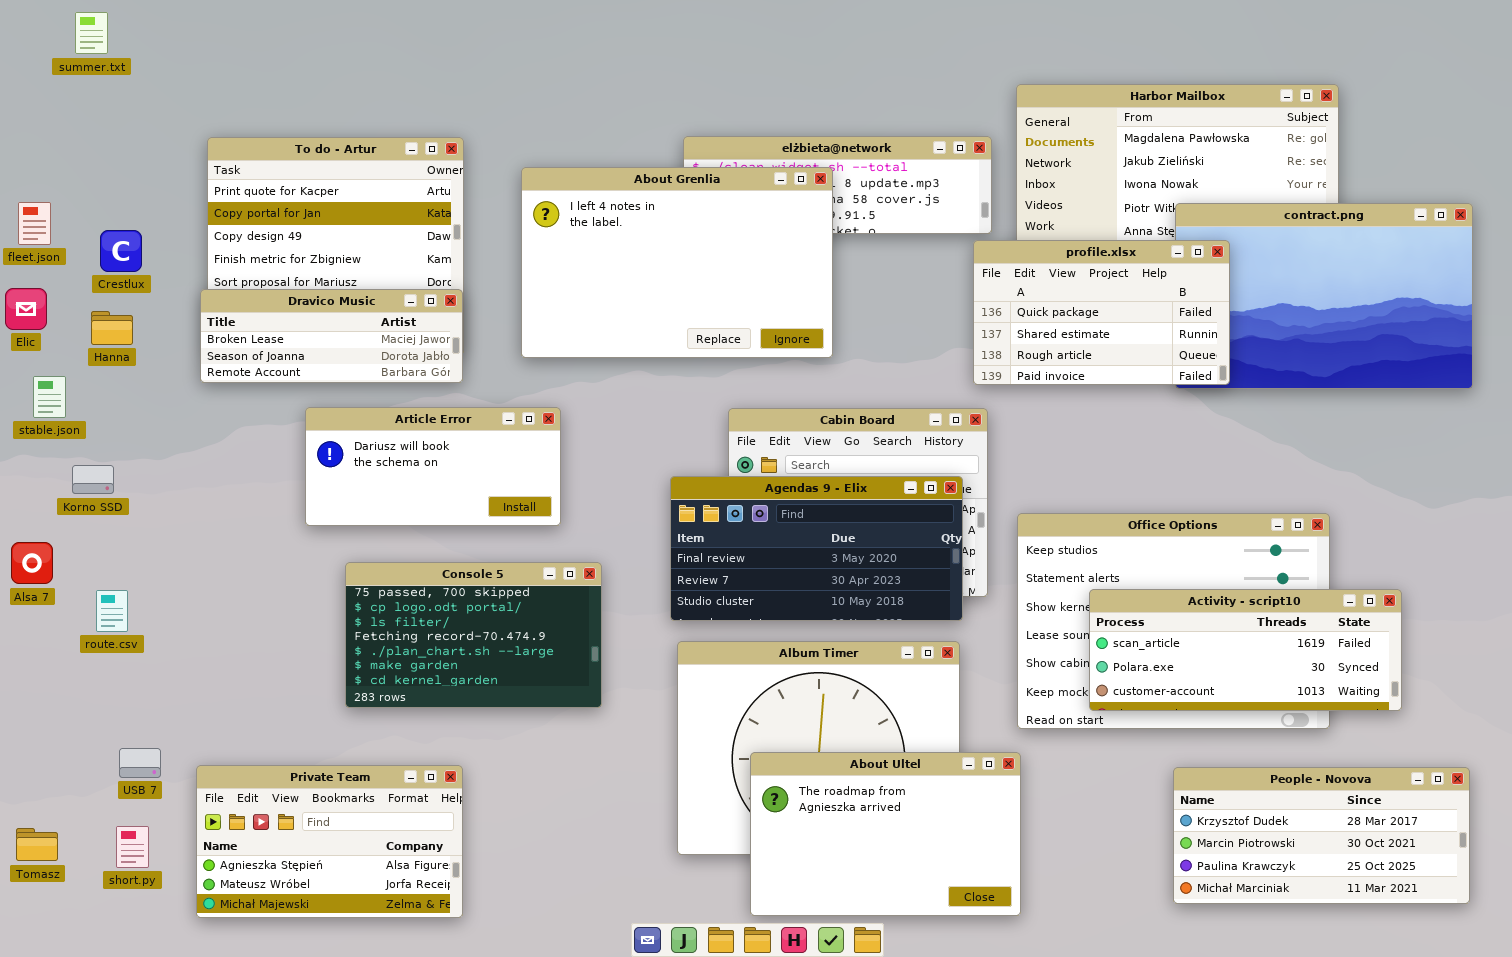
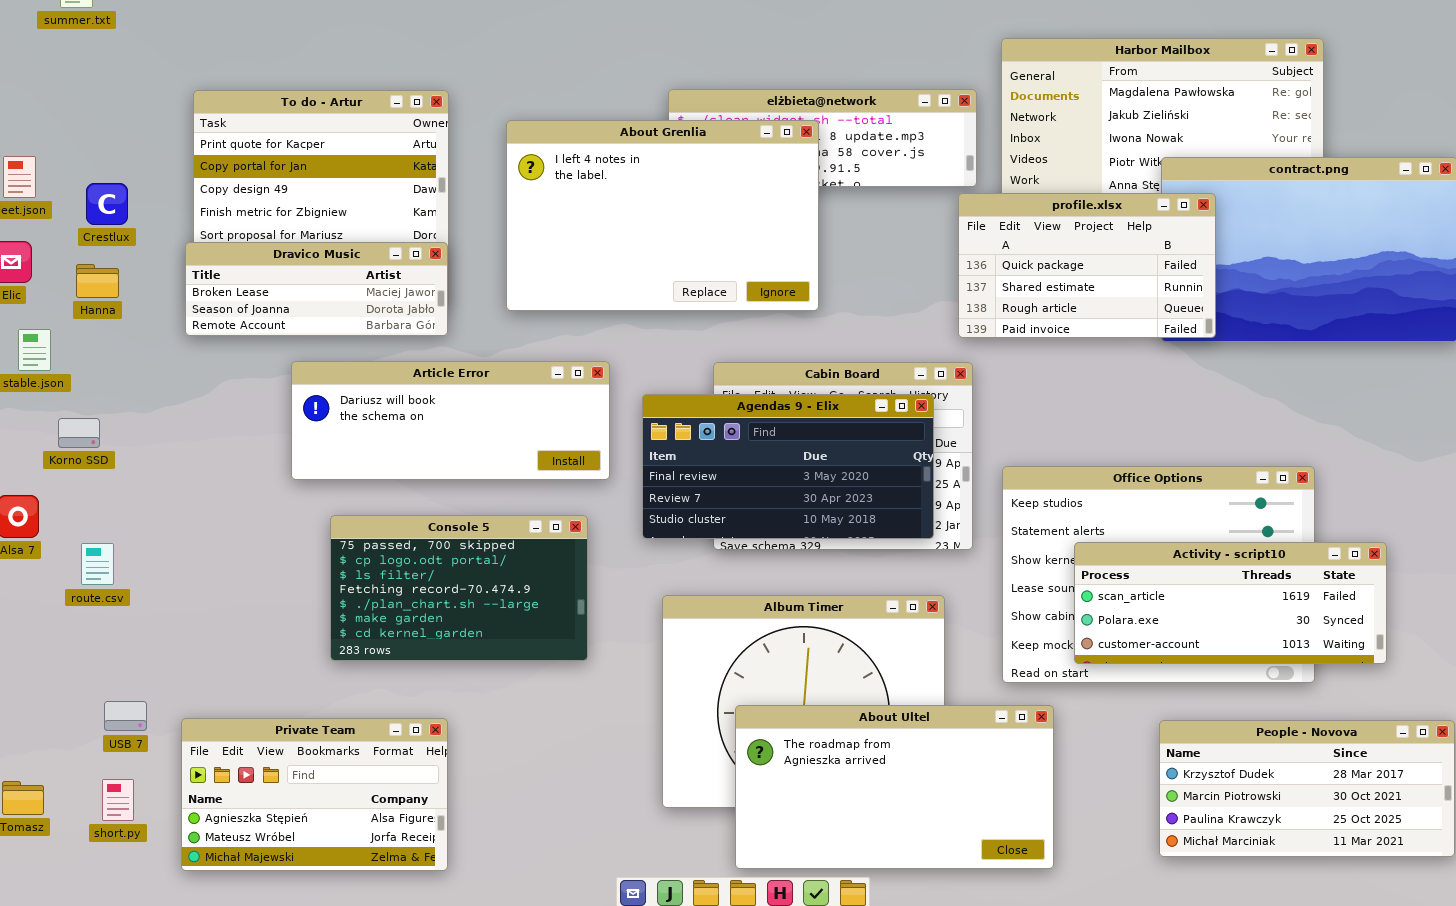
Article Error: [305,407,561,526] -> [291,361,610,480], resized
Agendas 9 - Elix: [670,476,963,621] -> [642,394,934,539], moved
About Ultel: [750,752,1021,916] -> [735,705,1054,869], resized

